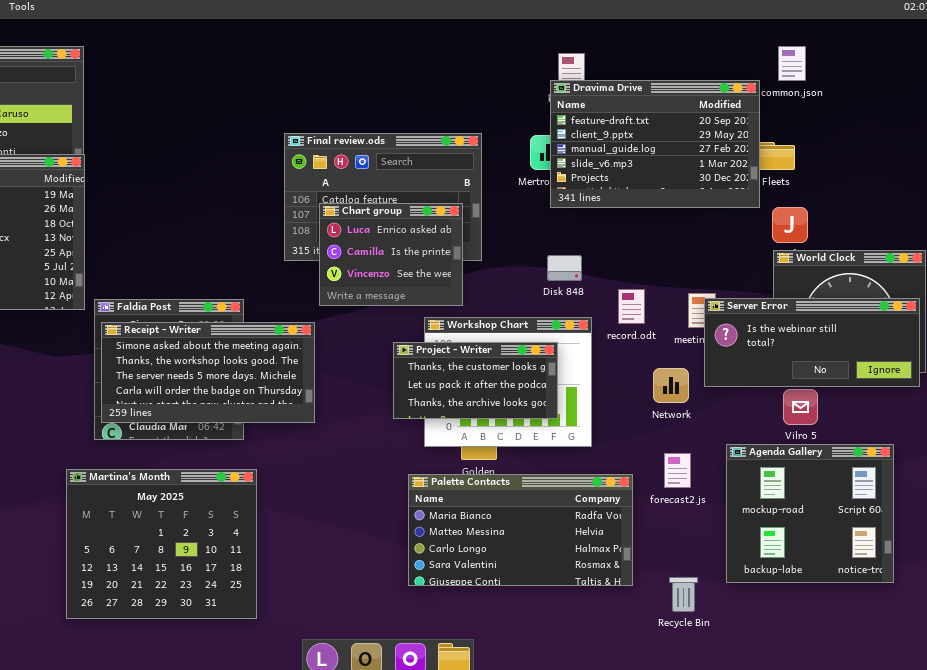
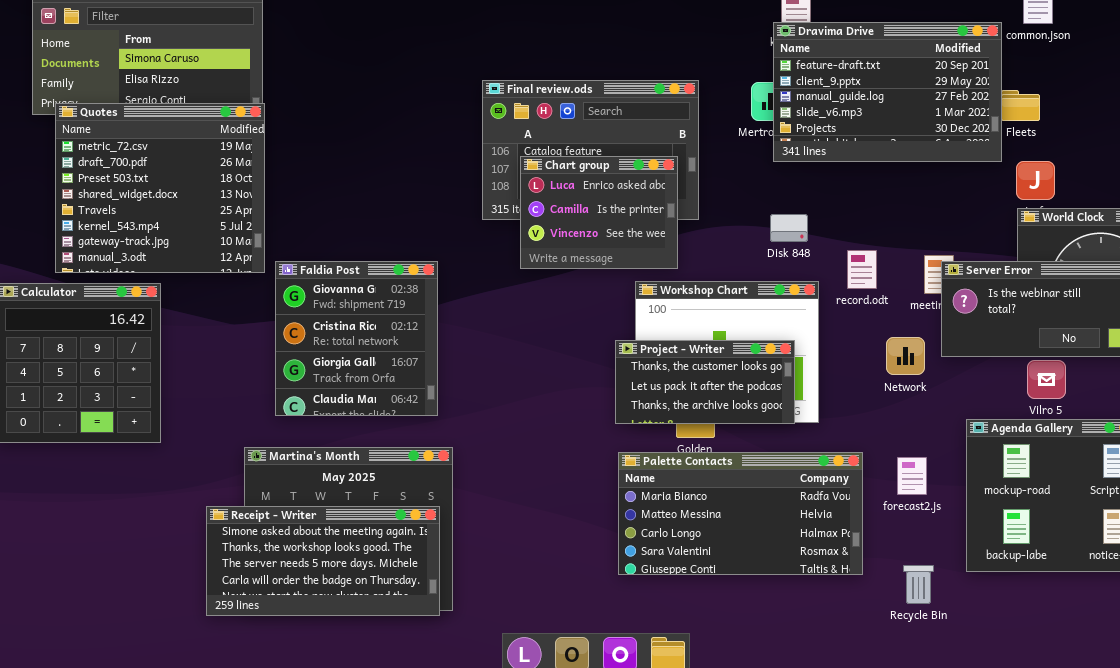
Receipt - Writer: [101,322,315,423] -> [206,506,440,616], moved
Project - Writer: [393,342,558,419] -> [615,340,795,424], moved
forecast2.js: [664,453,691,488] -> [897,457,927,495], moved

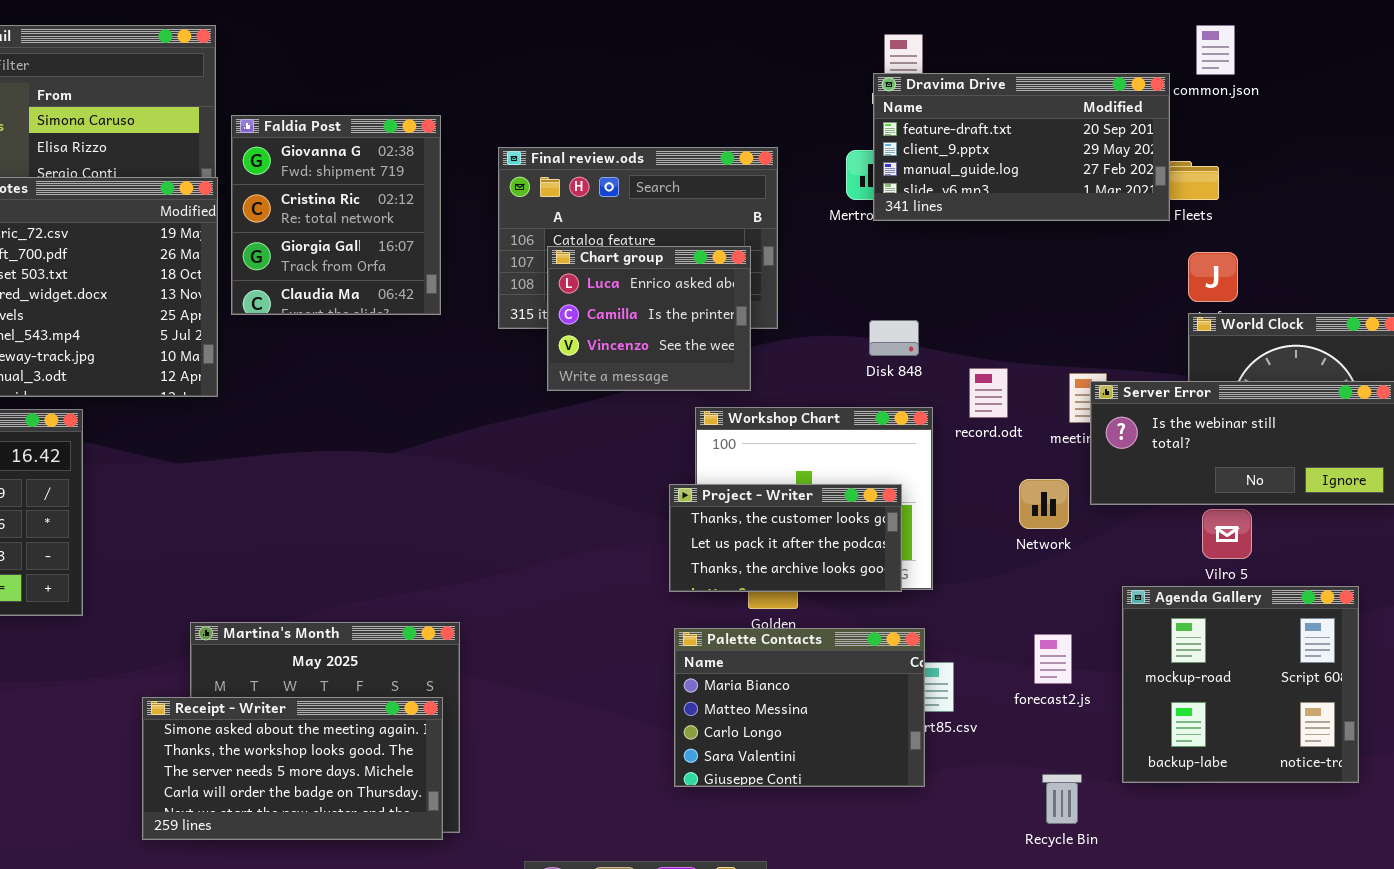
Dravima Drive: [773,22,1002,162] -> [873,73,1170,221], resized
Faldia Post: [275,261,438,416] -> [231,115,441,315], moved
Palette Contacts: [618,452,863,575] -> [674,628,925,787], resized

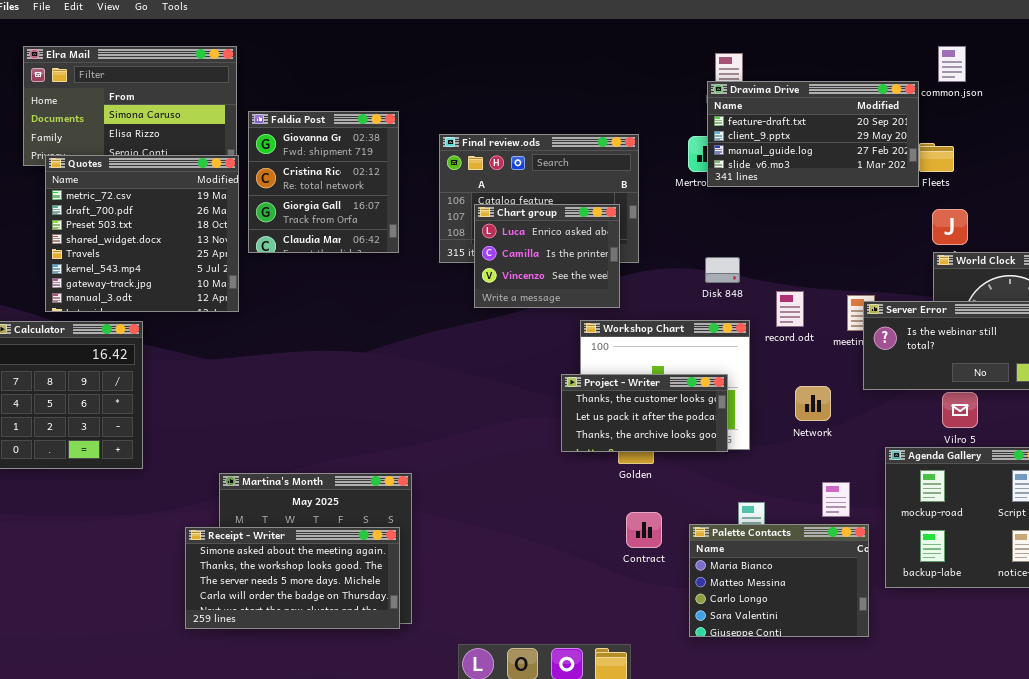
Network: [1019,479,1069,529] -> [795,386,831,421], moved
Palette Contacts: [674,628,925,787] -> [689,524,869,637], moved

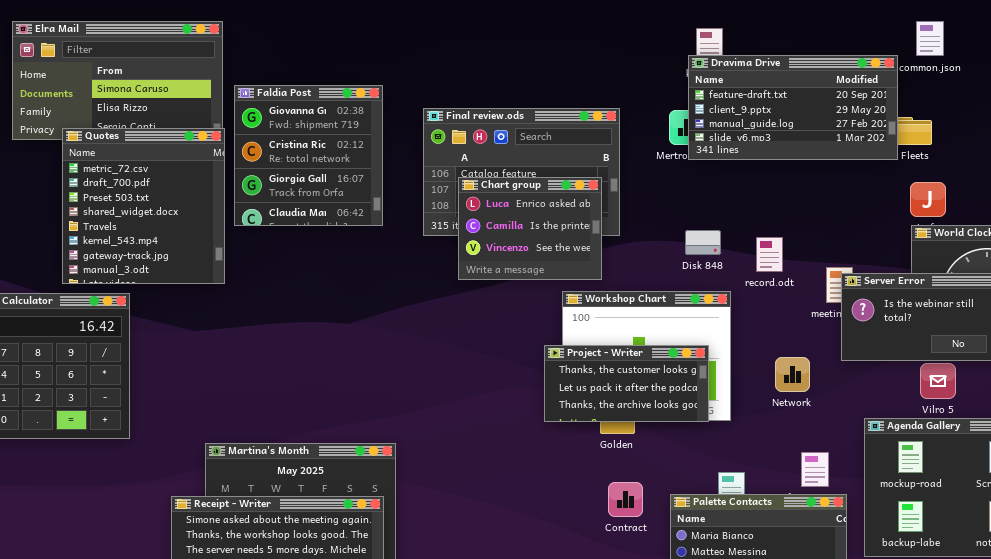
Quotes: [45,155,239,312] -> [62,128,225,284], resized
record.odt: [776,291,804,327] -> [756,237,783,272], moved

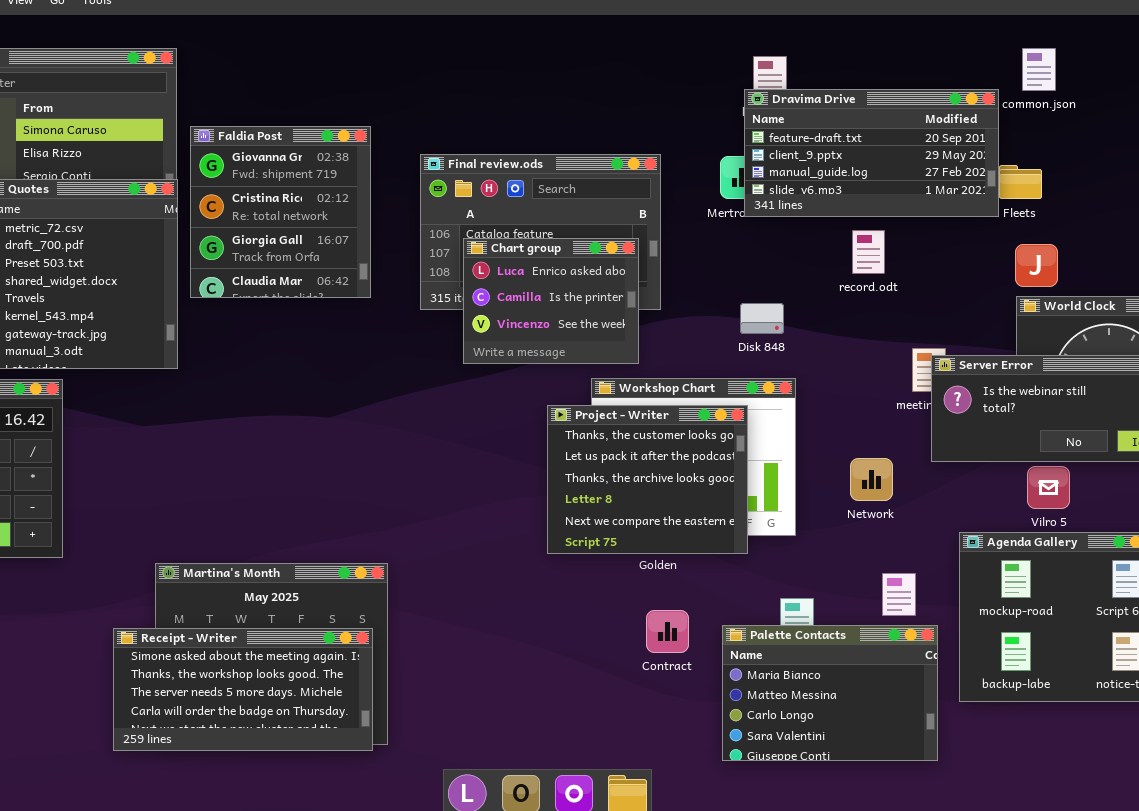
record.odt: [756,237,783,272] -> [852,230,885,274], moved
Project - Writer: [544,345,709,422] -> [547,405,748,554], moved, resized

